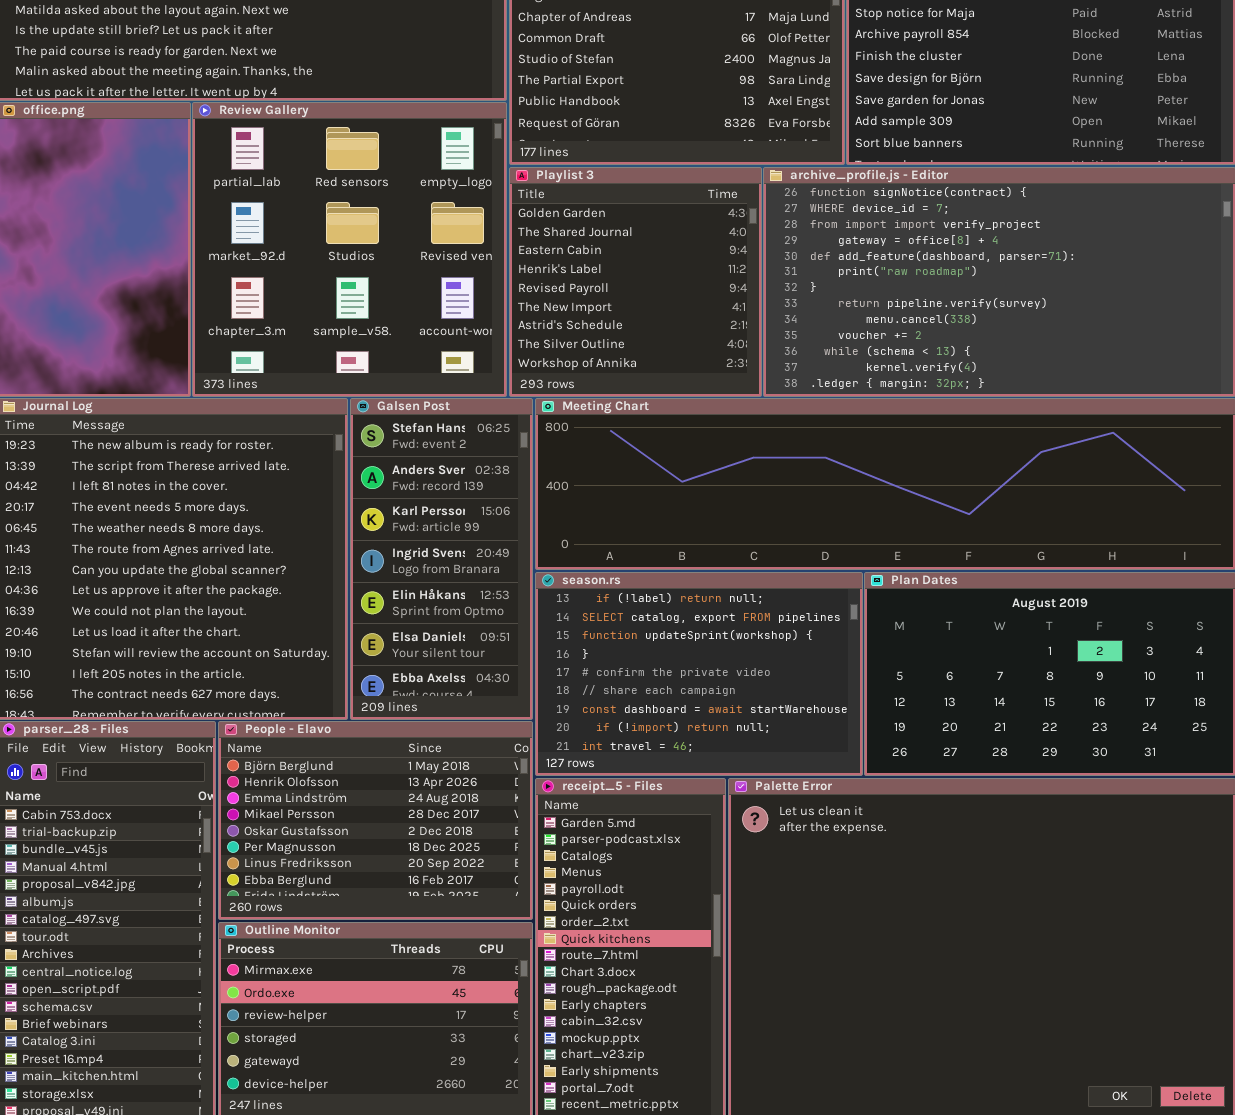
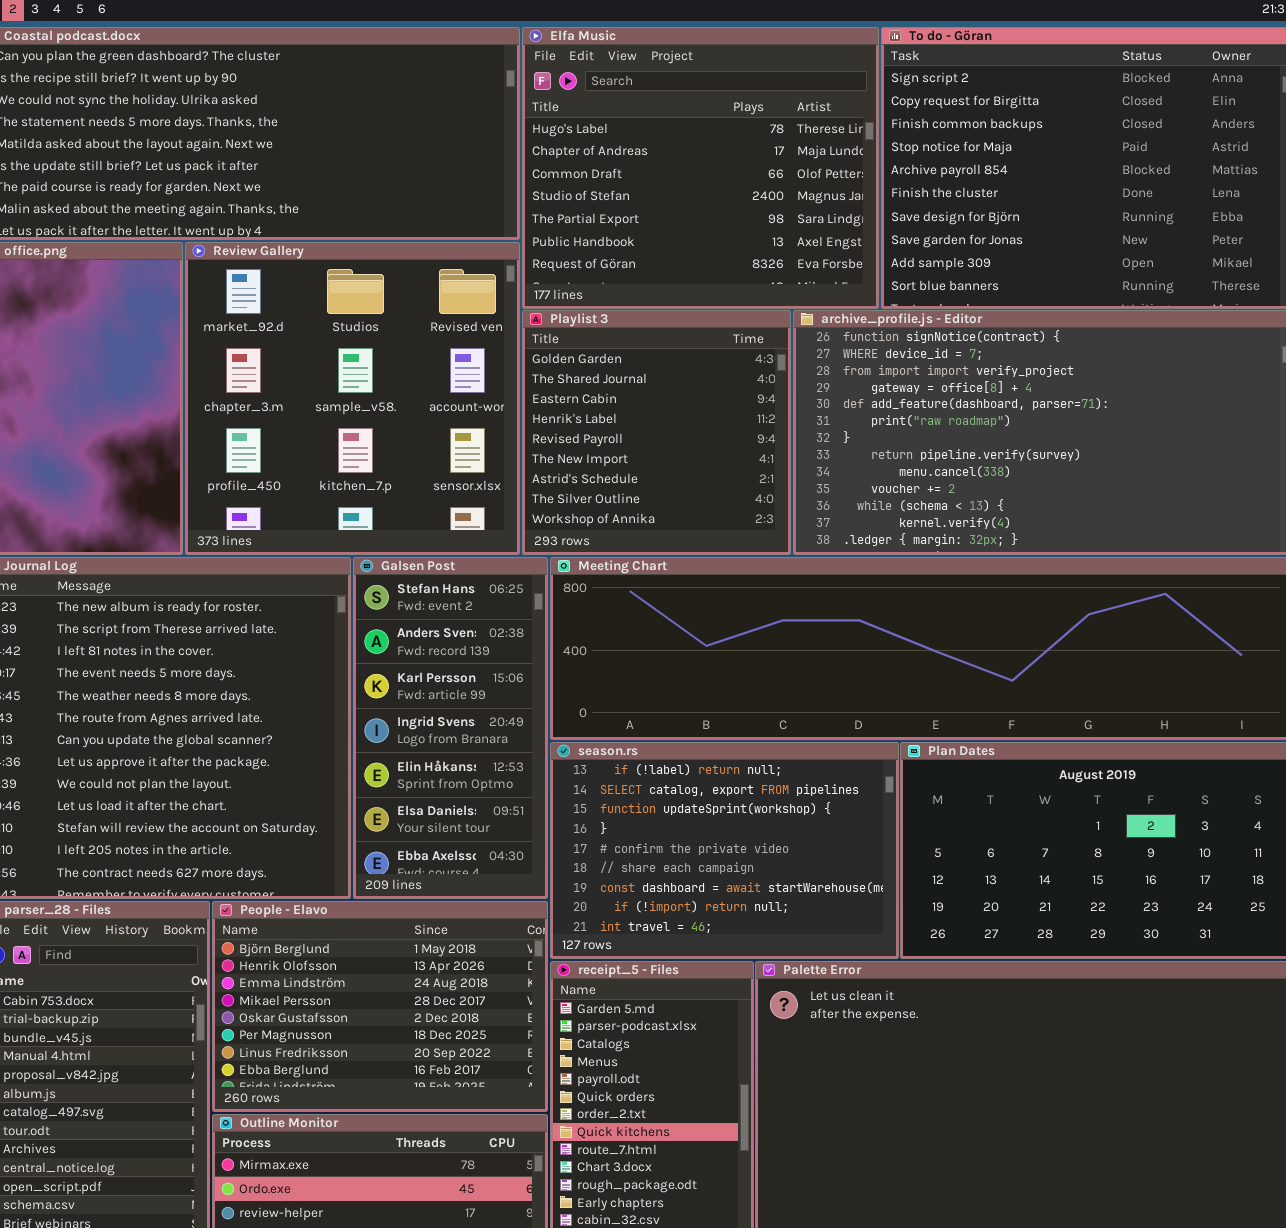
Review Gallery: [192,102,507,397] -> [185,242,520,555], scrolled down 1 row

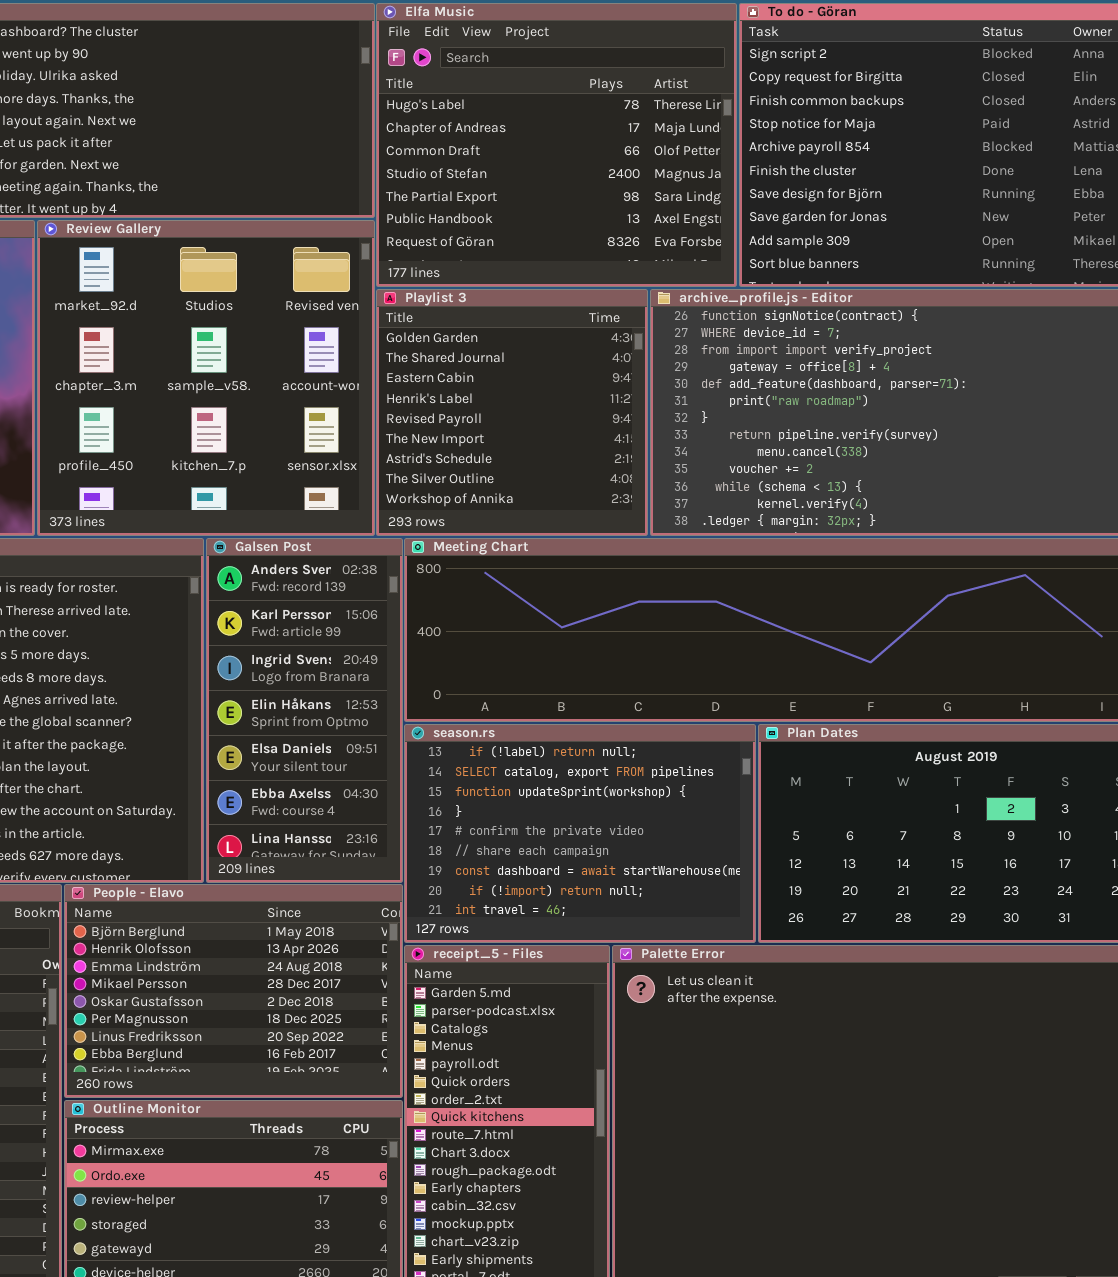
Galsen Post: [353,557,548,899] -> [206,538,403,883], scrolled down 1 row

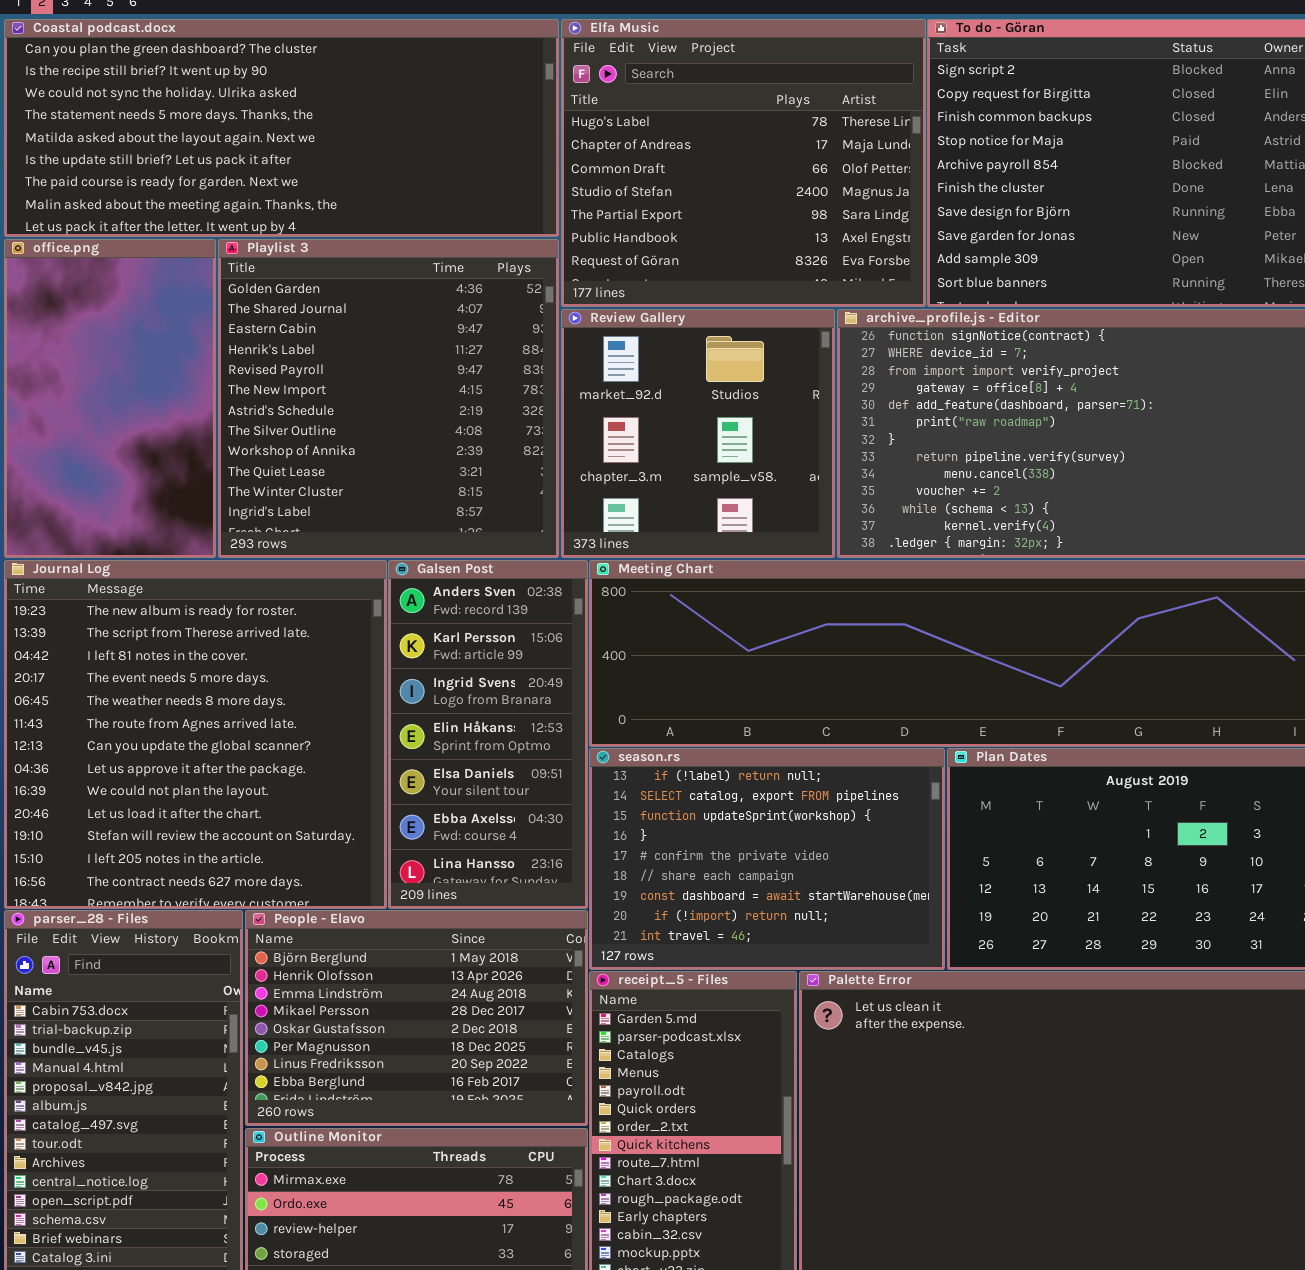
Review Gallery: [37,220,375,536] -> [561,309,835,558], moved, resized
Playlist 3: [376,289,648,536] -> [218,239,559,558], moved, resized

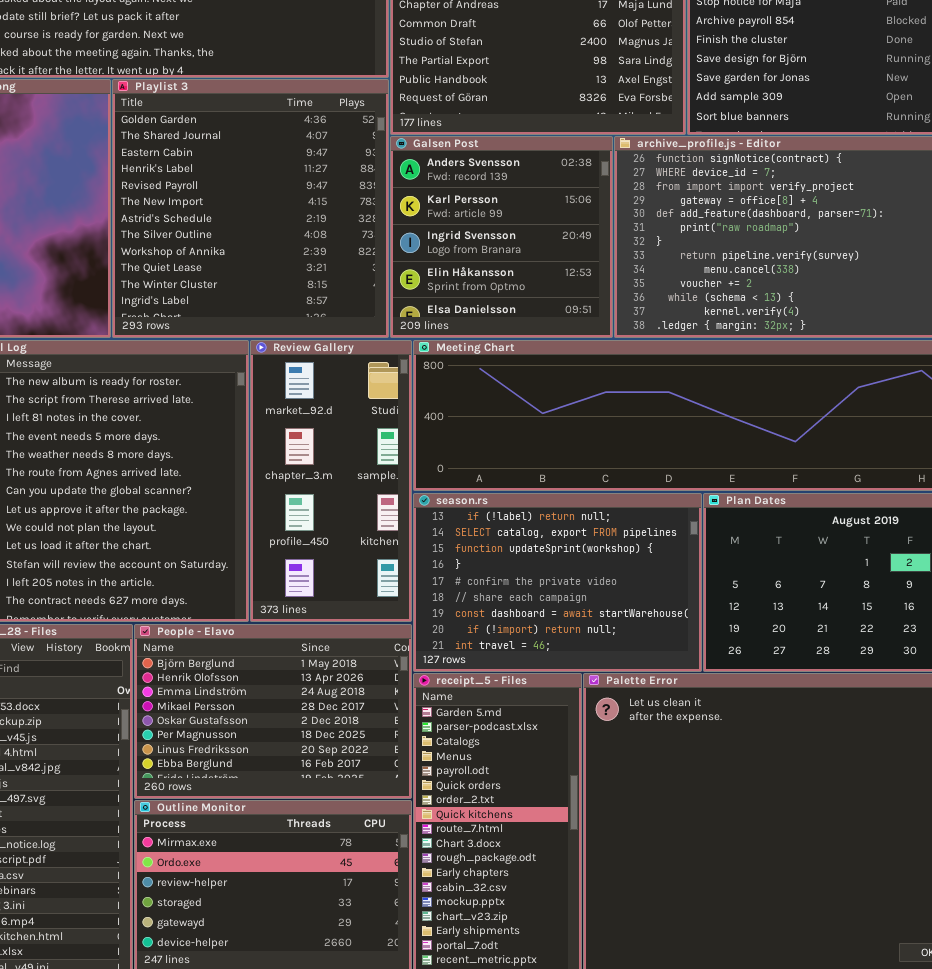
Review Gallery: [561,309,835,558] -> [250,340,412,622], moved, resized
Galsen Post: [388,560,588,909] -> [390,136,613,338], moved, resized

